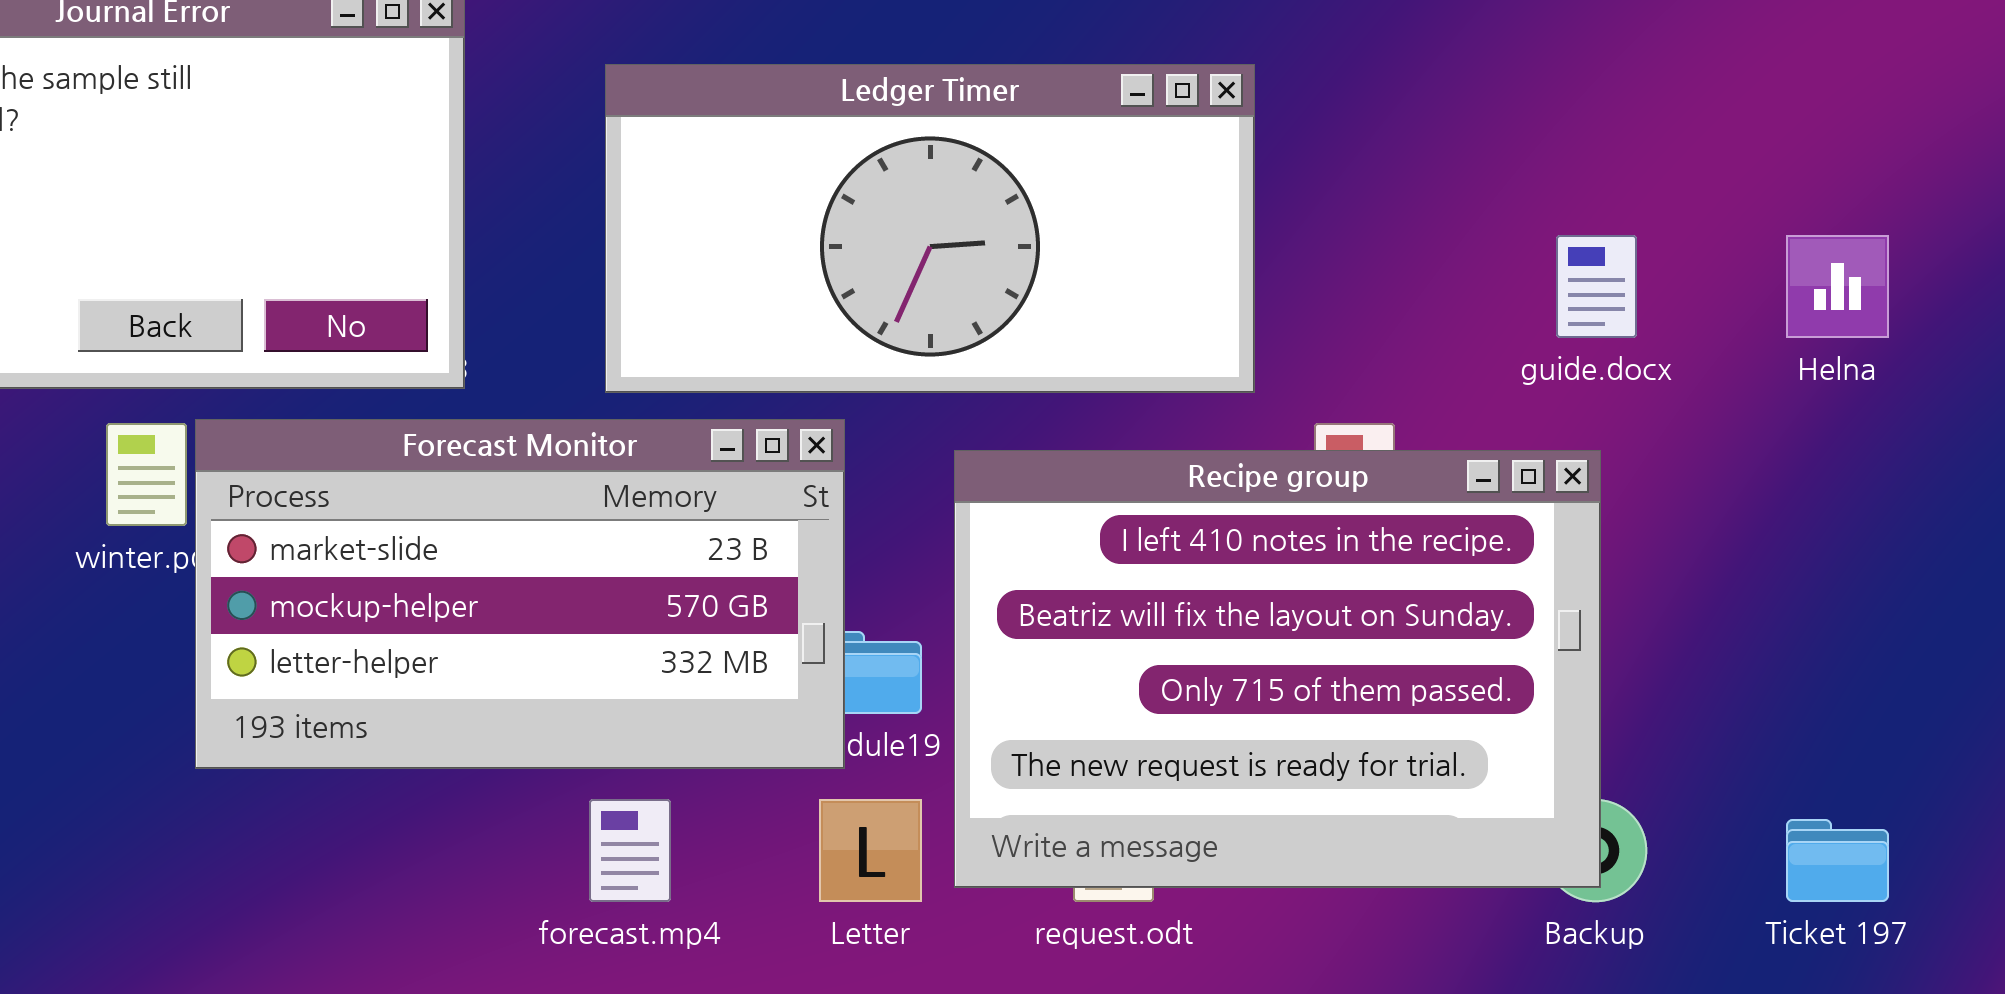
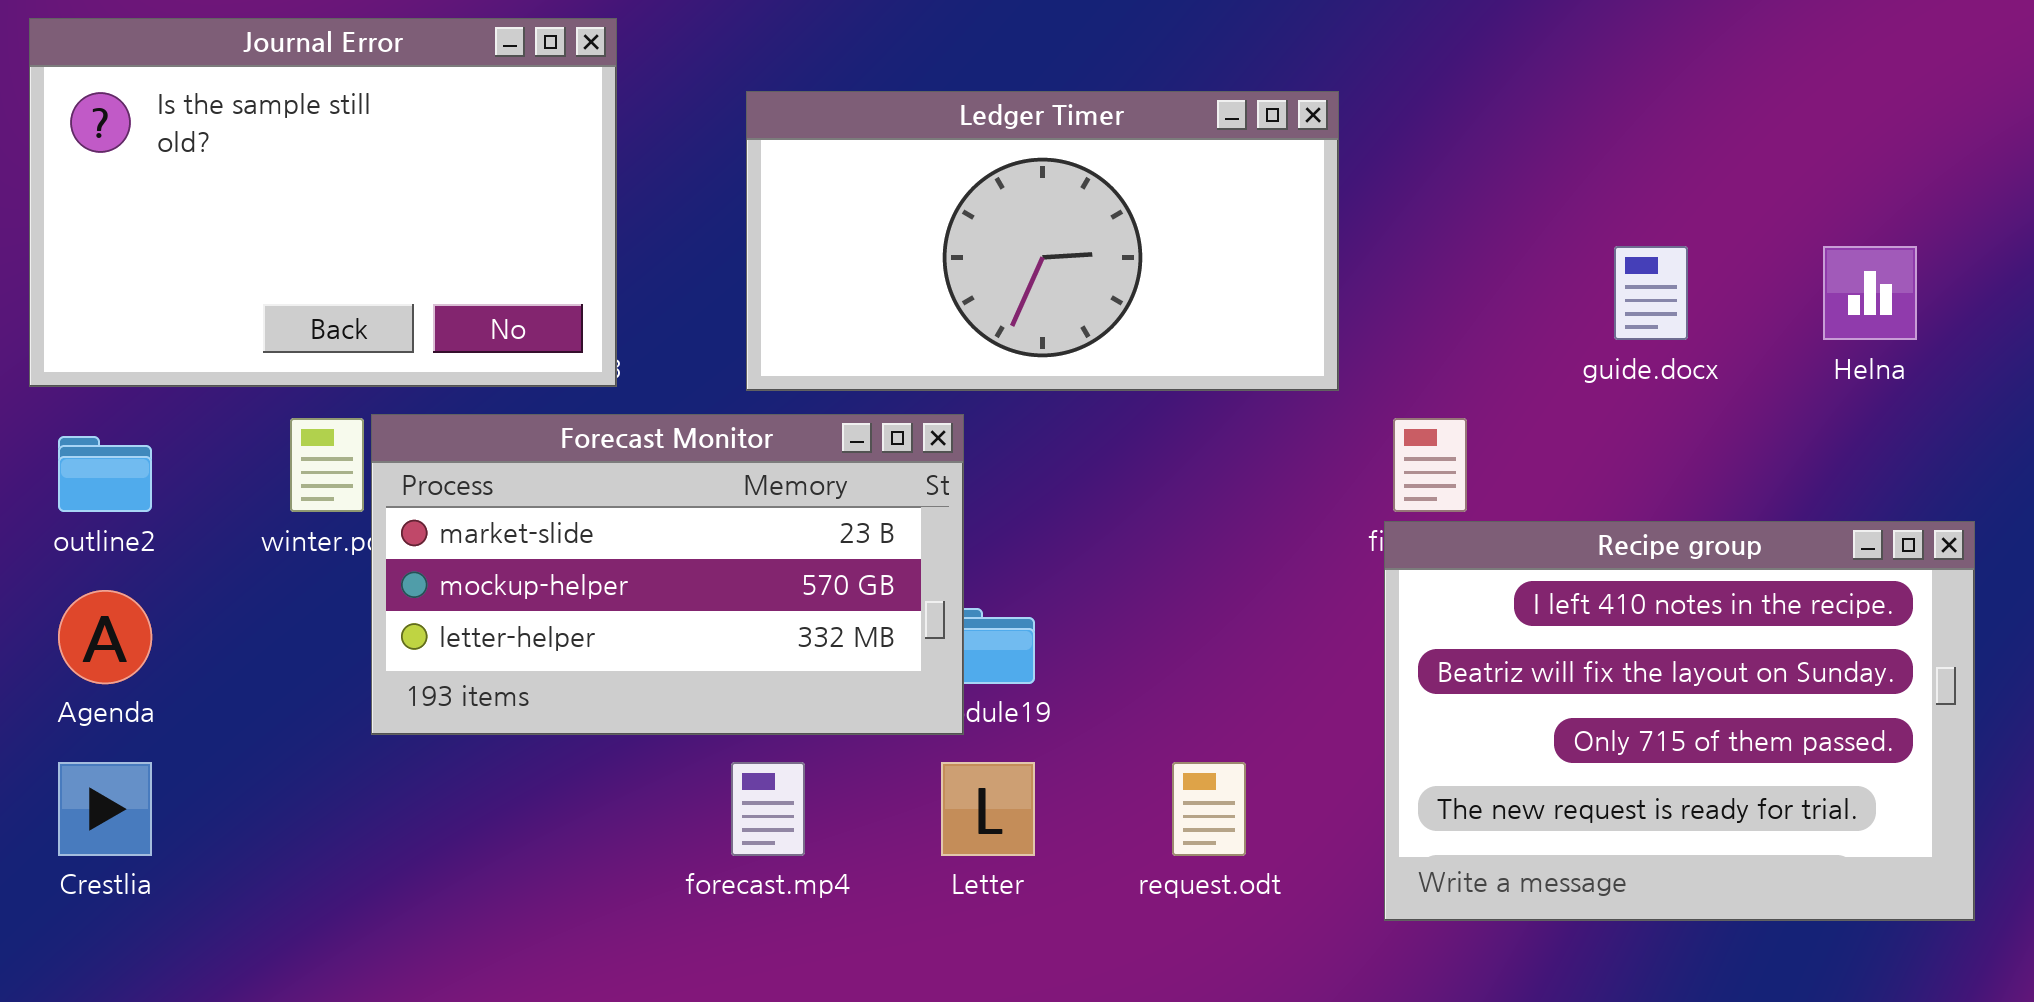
Recipe group: [954,450,1601,888] -> [1384,521,1975,921], moved

